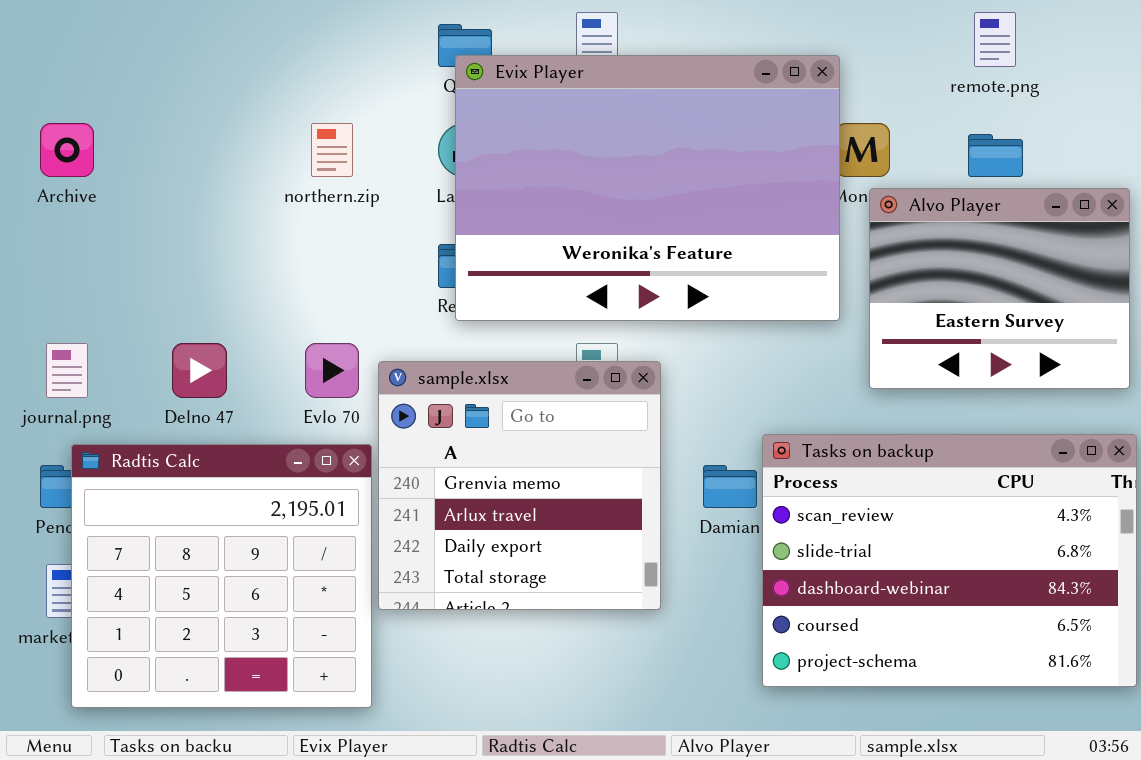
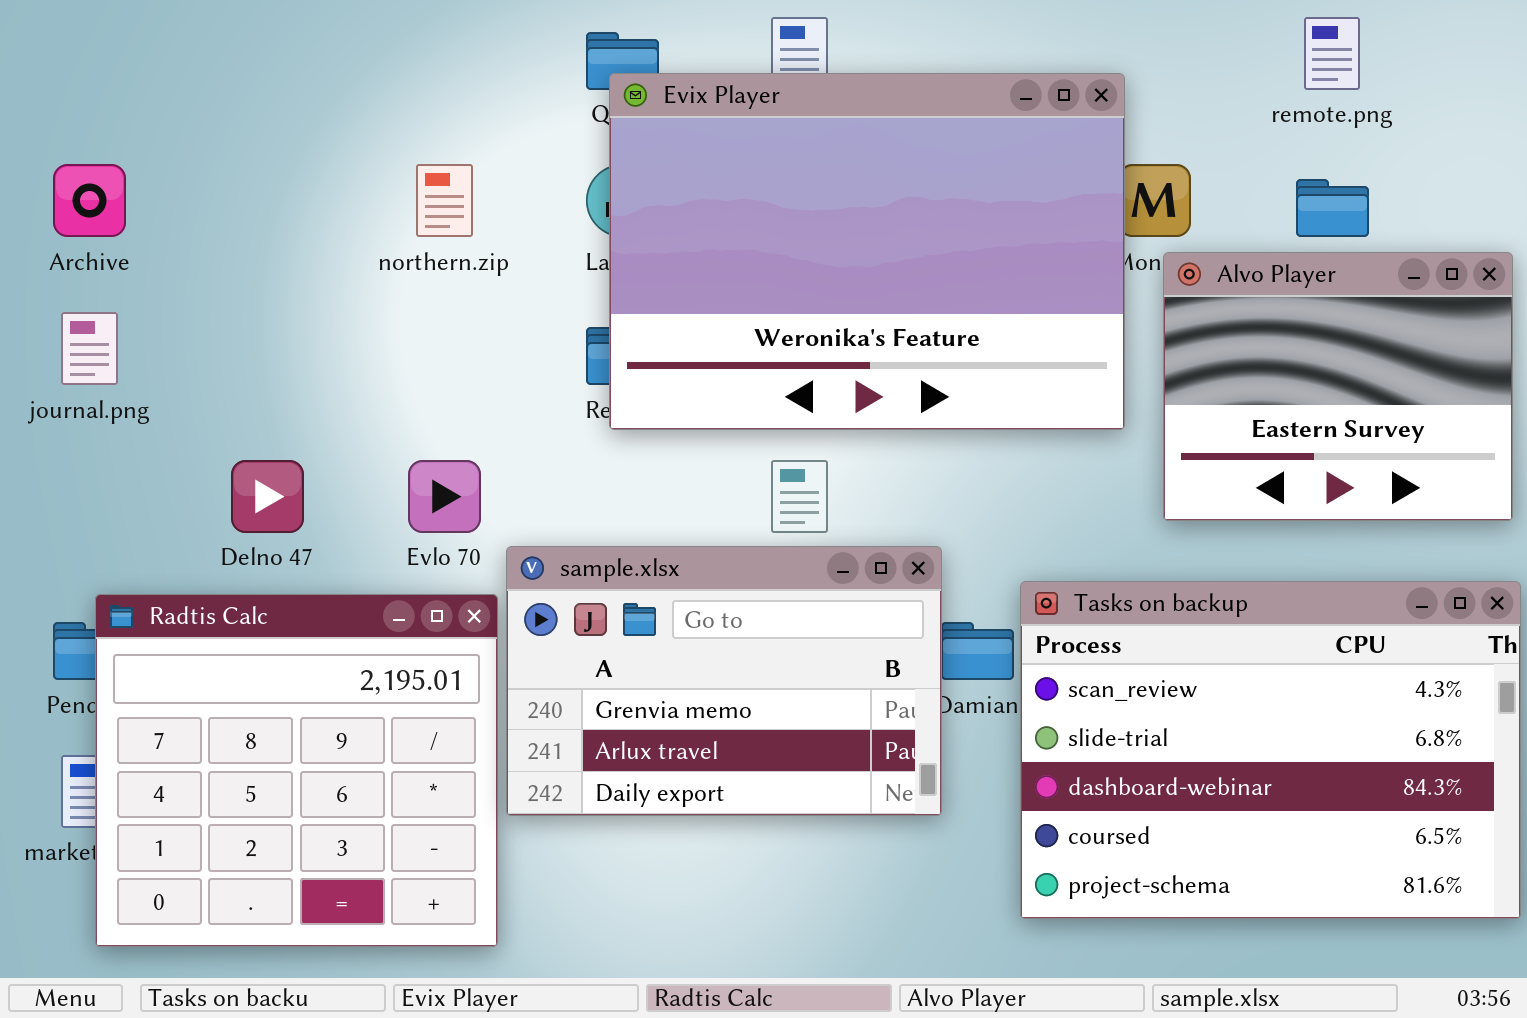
journal.png: [46,343,88,398] -> [61,312,118,385], moved
sample.xlsx: [378,361,661,610] -> [506,546,942,816], resized

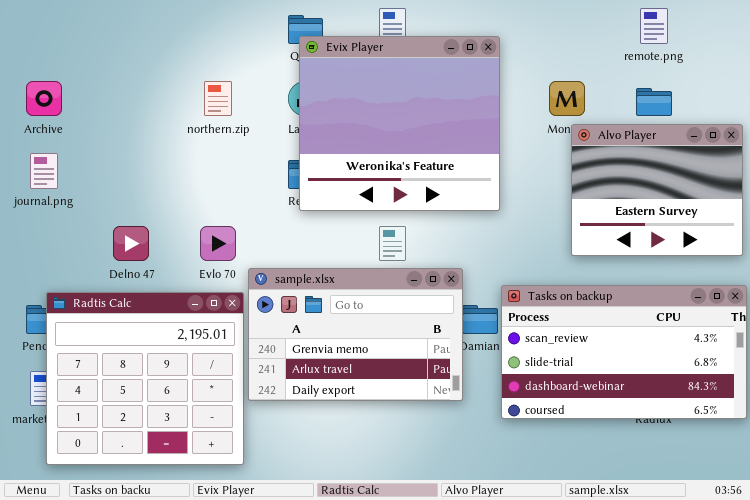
Evix Player: [609,73,1125,430] -> [299,36,500,211], resized
Tasks on backup: [1020,581,1521,919] -> [501,285,747,419], resized

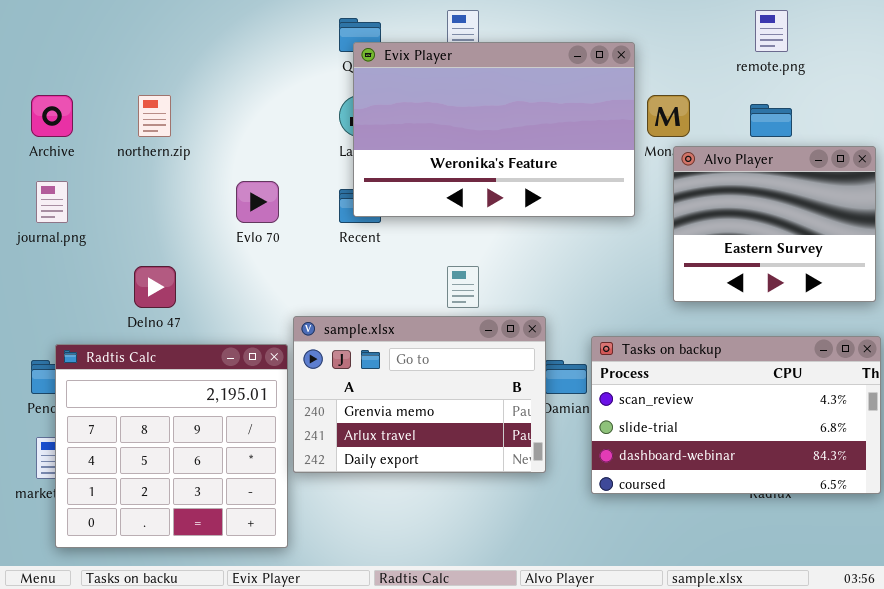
Evix Player: [299,36,500,211] -> [353,42,635,217], resized
northern.zip: [204,81,232,116] -> [138,95,171,137], moved
Evlo 70: [200,226,236,261] -> [236,181,279,223], moved

